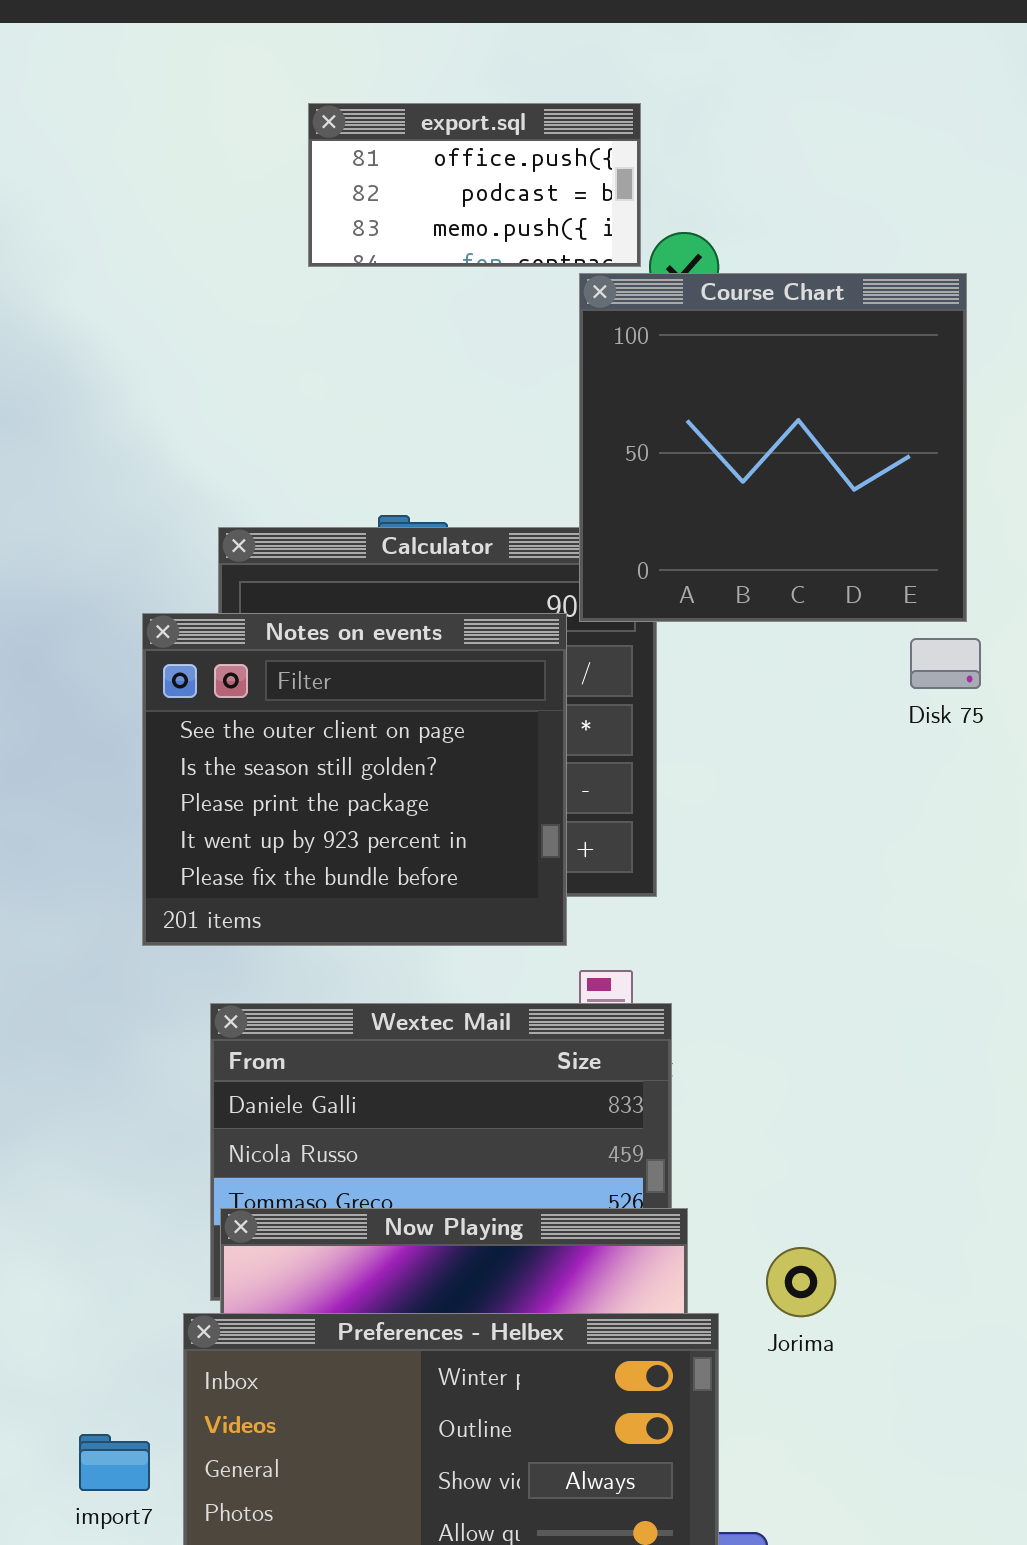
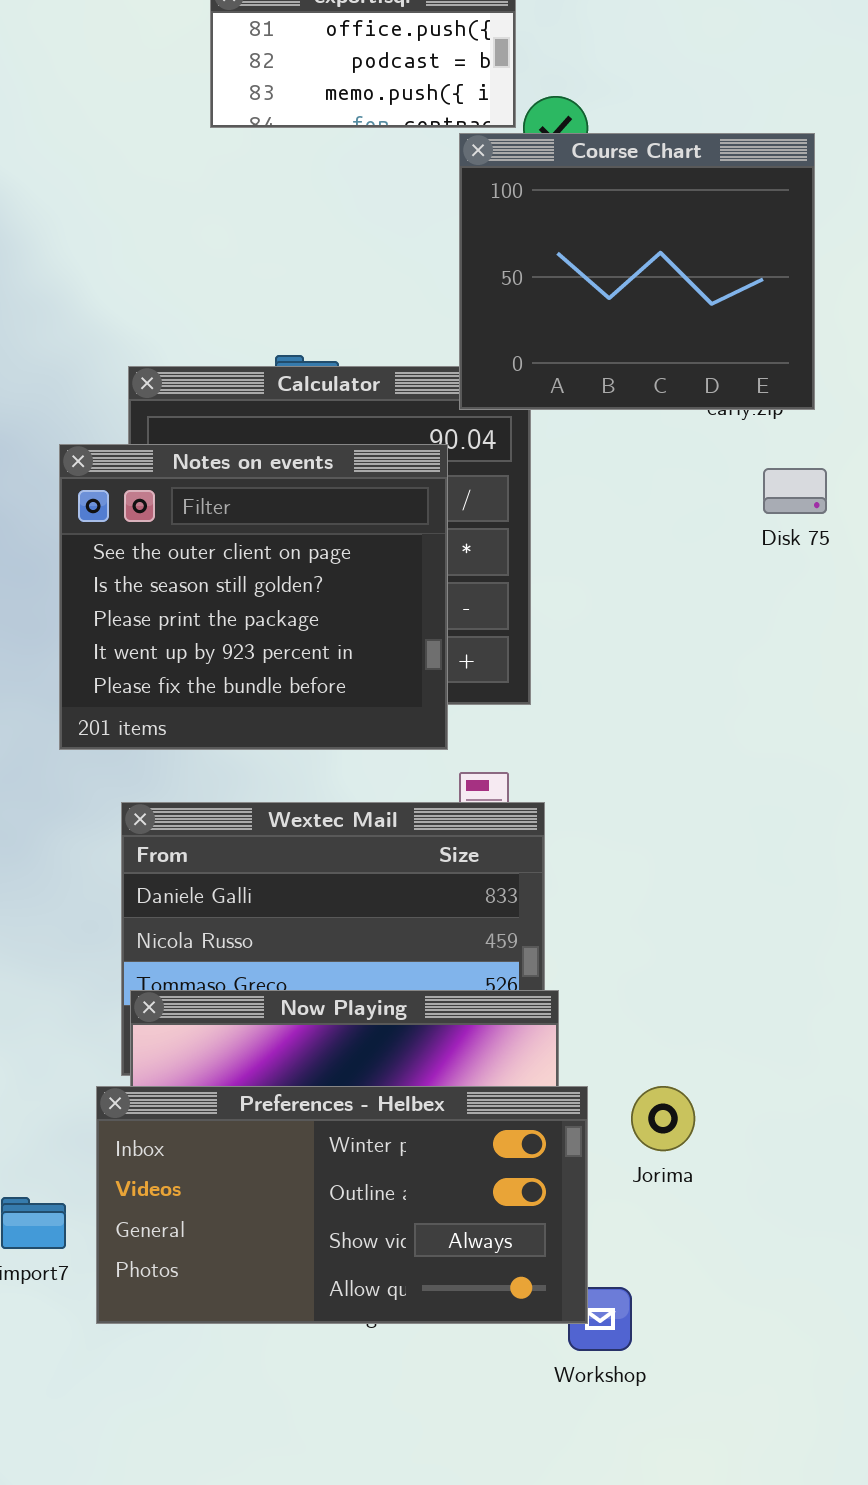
Course Chart: [579,273,967,622] -> [459,133,815,410], resized
Jorima: [766,1247,836,1317] -> [631,1086,695,1151], moved

